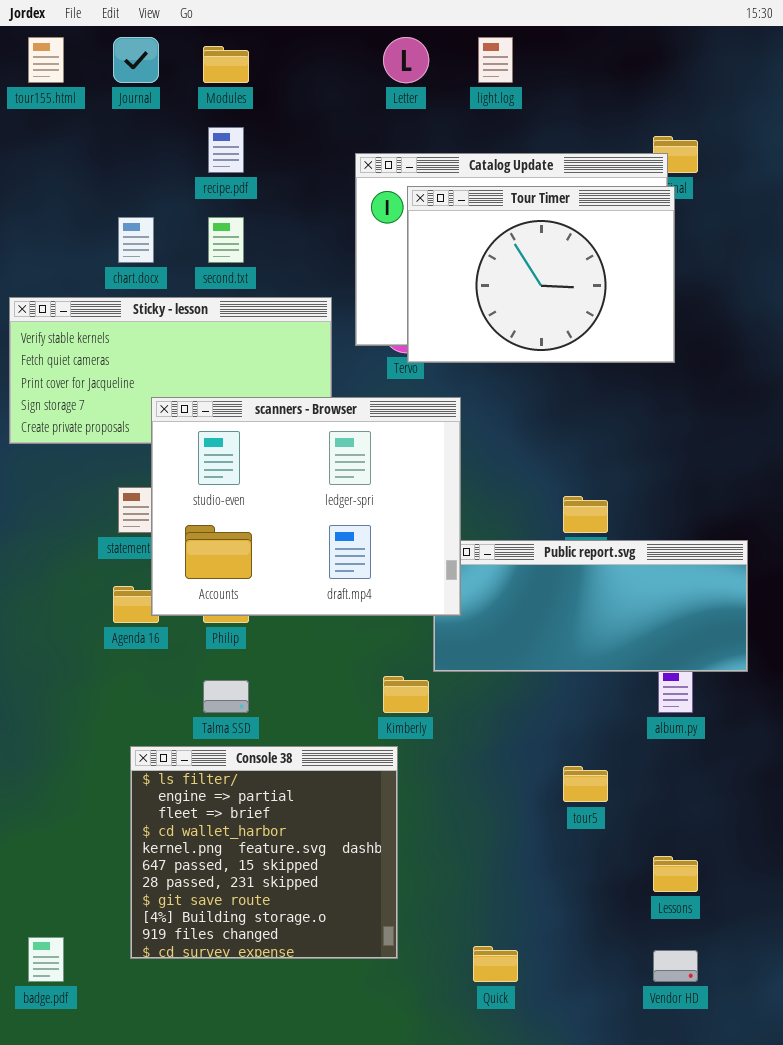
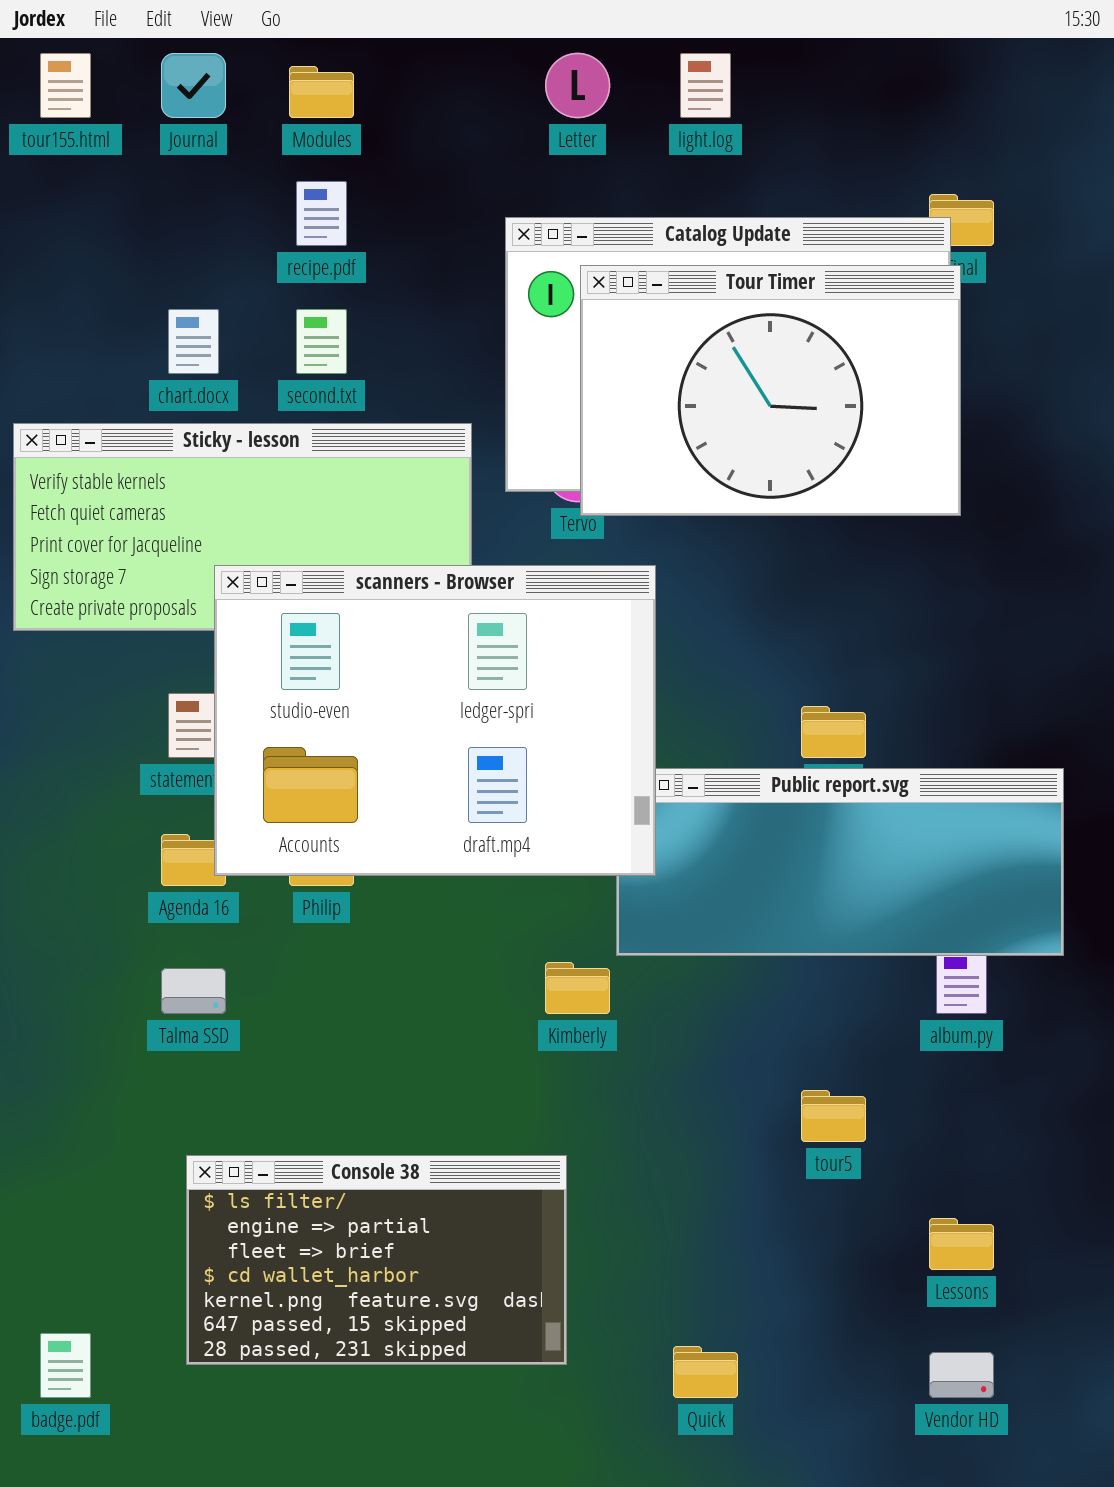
Talma SSD: [203,680,249,713] -> [161,968,226,1014], moved
Console 38: [130,746,398,959] -> [186,1155,567,1365], resized

